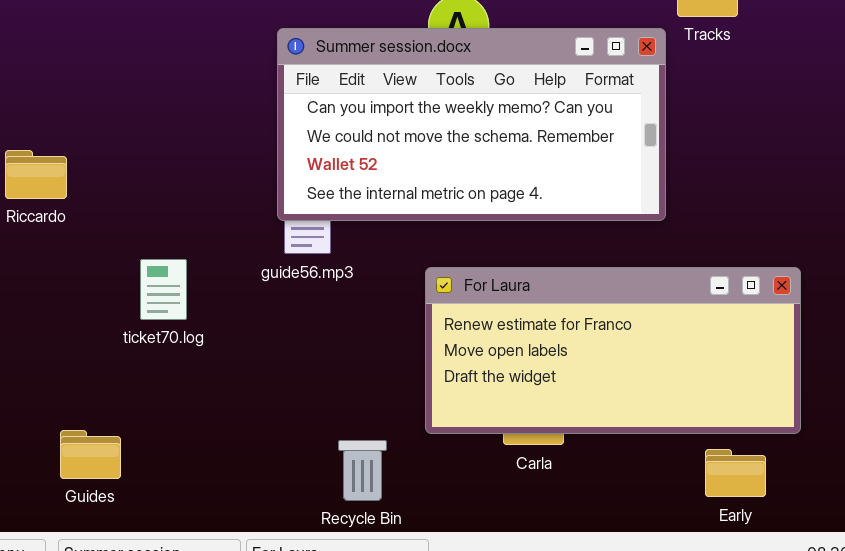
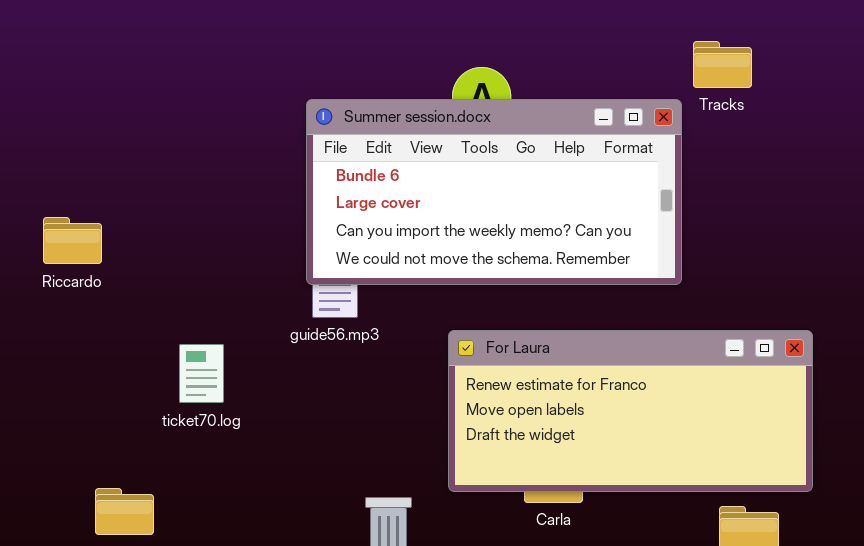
Summer session.docx: [277,28,666,221] -> [306,99,682,285], scrolled up 2 rows
ticket70.log: [140,259,187,320] -> [179,344,224,403], moved

